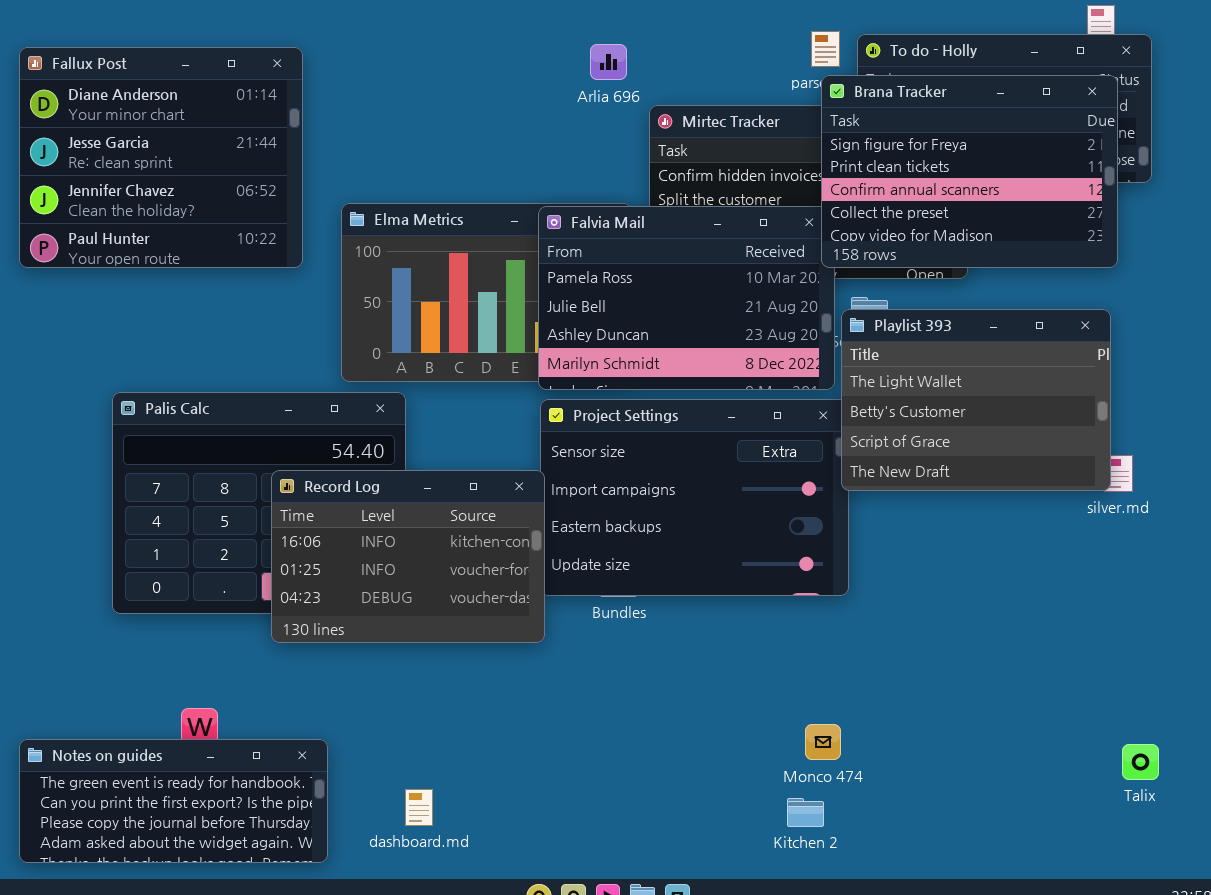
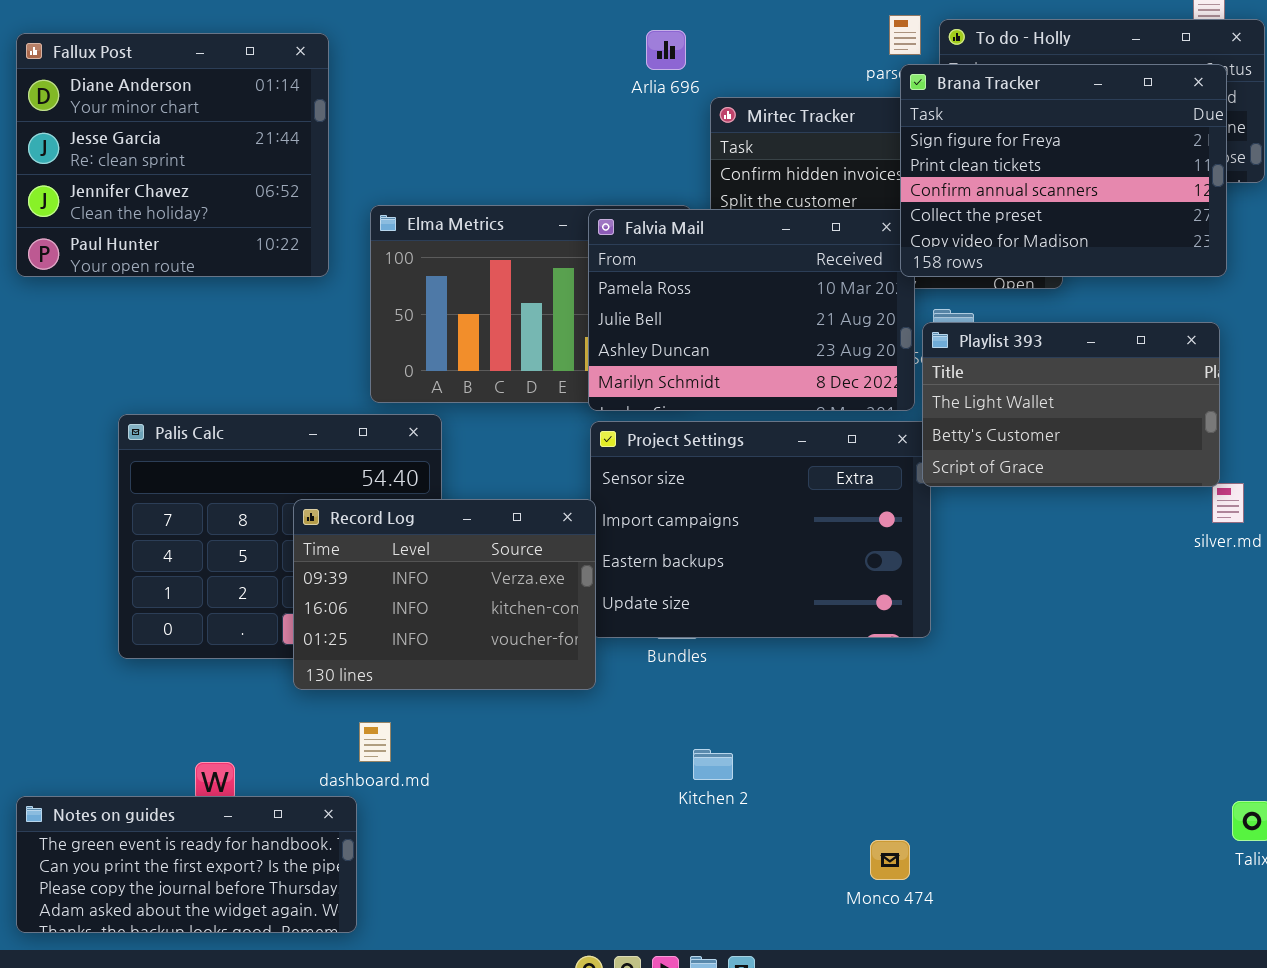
Playlist 393: [841,309,1111,491] -> [922,322,1220,487], resized
Record Log: [271,470,545,643] -> [293,499,596,690], scrolled up 1 row
Monco 474: [805,724,841,760] -> [870,840,910,880], moved
dashboard.md: [405,789,433,826] -> [359,722,391,762], moved
Kitchen 2: [787,798,824,827] -> [693,749,733,780], moved

